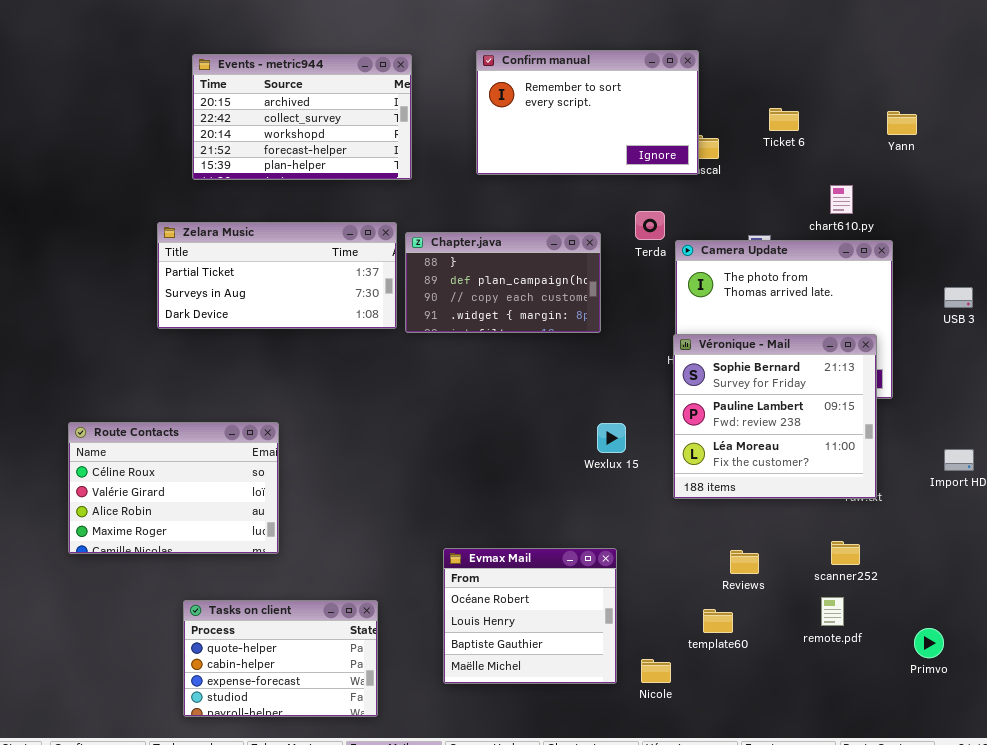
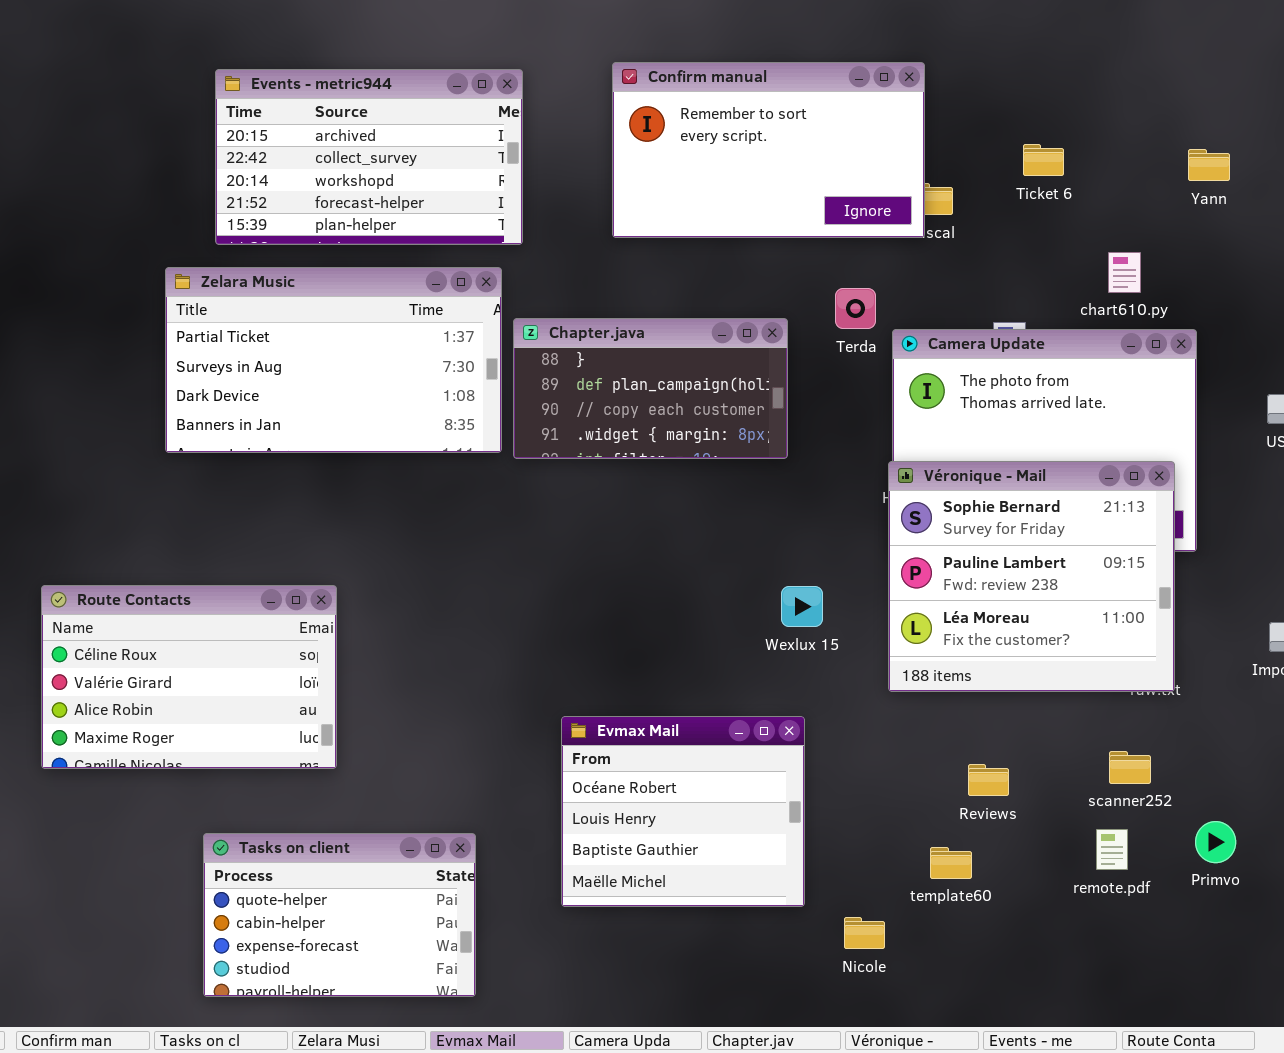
Zelara Music: [157,222,397,329] -> [165,267,502,453], resized
Evmax Mail: [443,548,617,684] -> [561,716,805,907], moved
Primvo: [914,628,944,658] -> [1195,821,1236,863], moved

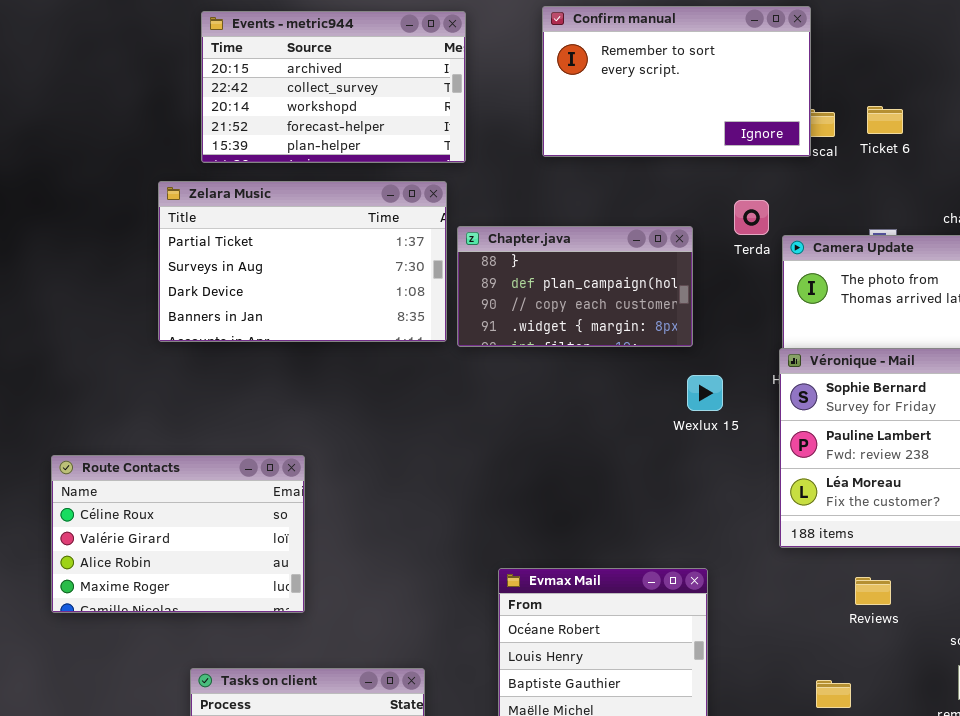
Ticket 6: [1023,144,1064,176] -> [867,106,903,134], moved
Wexlux 15: [781,586,823,627] -> [687,375,723,411], moved
Reviews: [968,764,1009,796] -> [855,577,891,605], moved

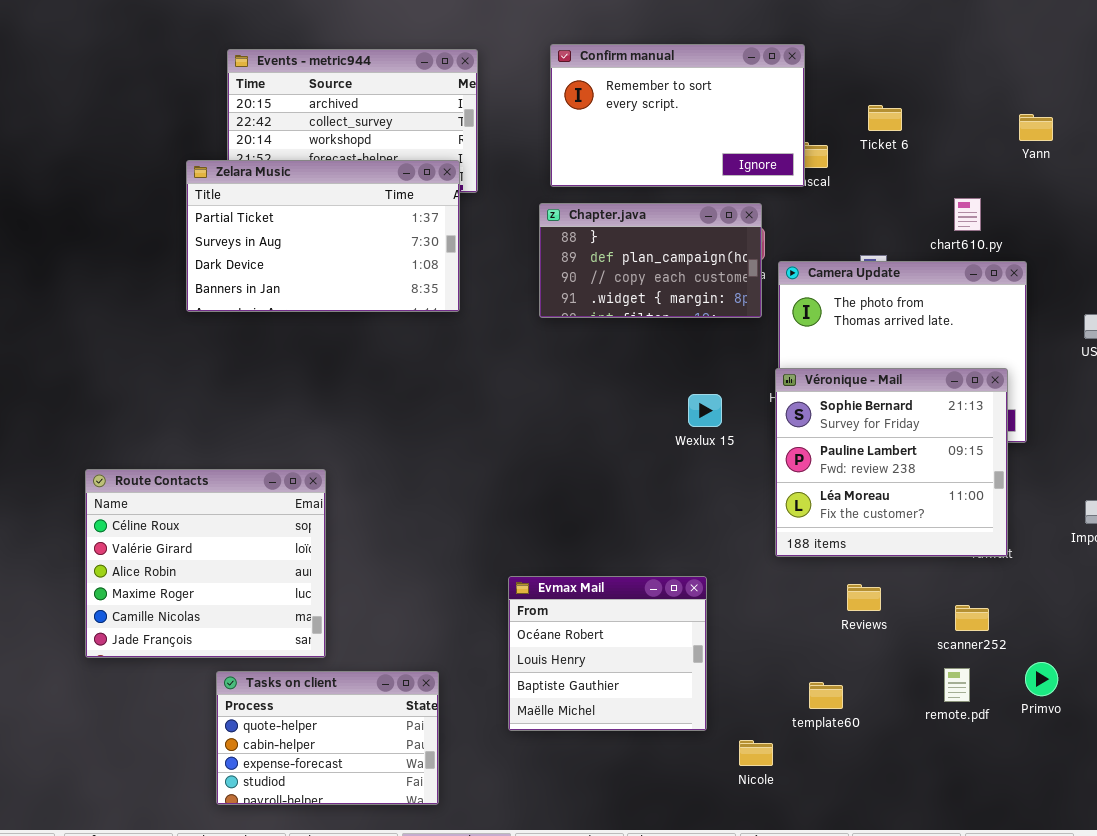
Ticket 6: [867,106,903,134] -> [868,105,902,131], moved
Zelara Music: [158,181,447,342] -> [186,160,460,312], moved
Chapter.java: [457,226,693,347] -> [539,203,762,318], moved
Route Contacts: [51,455,305,613] -> [85,469,326,658], resized

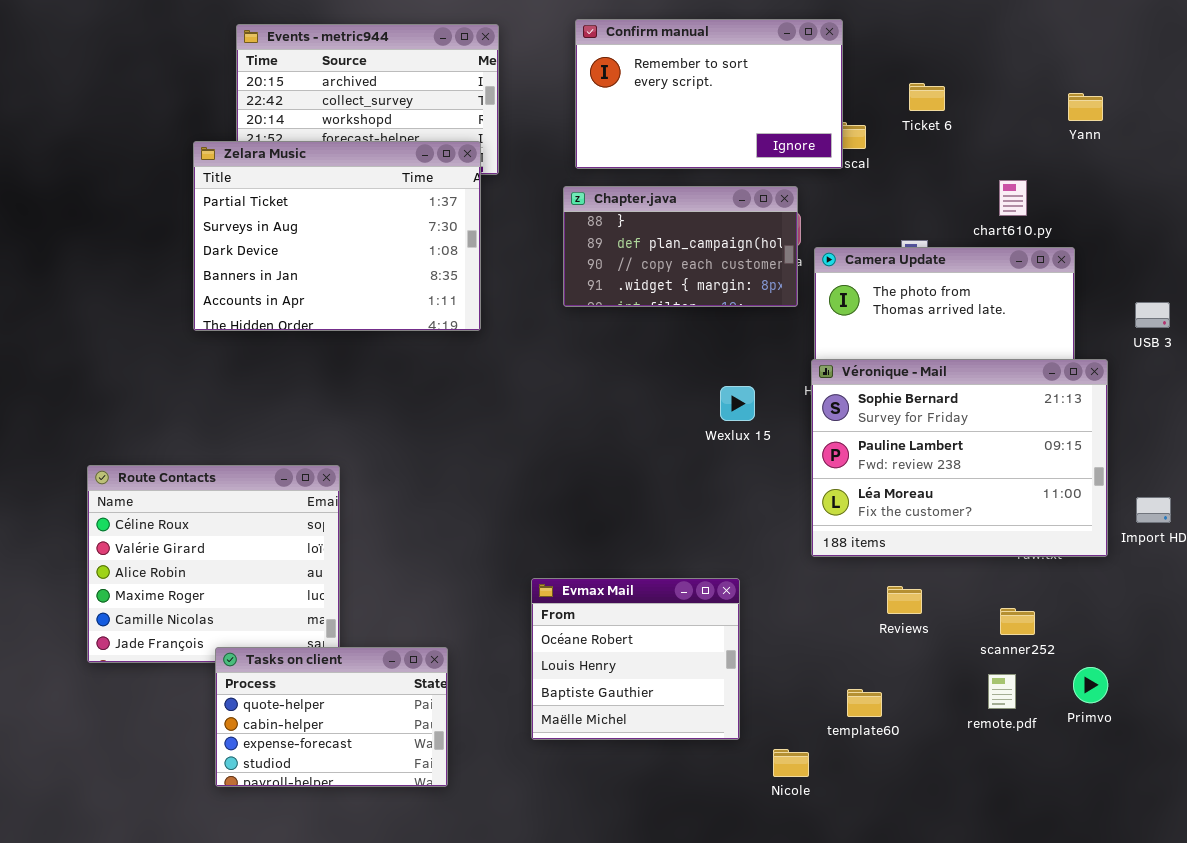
Zelara Music: [186,160,460,312] -> [193,141,481,331], resized
Véronique - Mail: [775,368,1008,557] -> [811,359,1108,557], resized
Tasks on client: [216,671,439,805] -> [215,647,448,787], moved

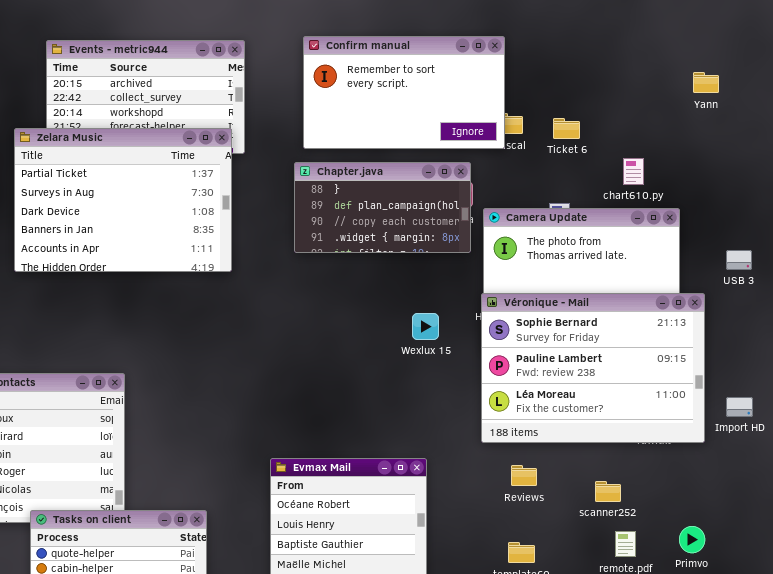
Ticket 6: [909,83,945,111] -> [553,118,580,139], moved
Yann: [1068,93,1103,121] -> [693,72,719,93], moved
Reviews: [887,586,922,614] -> [511,465,537,486], moved
scanner252: [1000,608,1035,635] -> [595,481,621,502], moved

